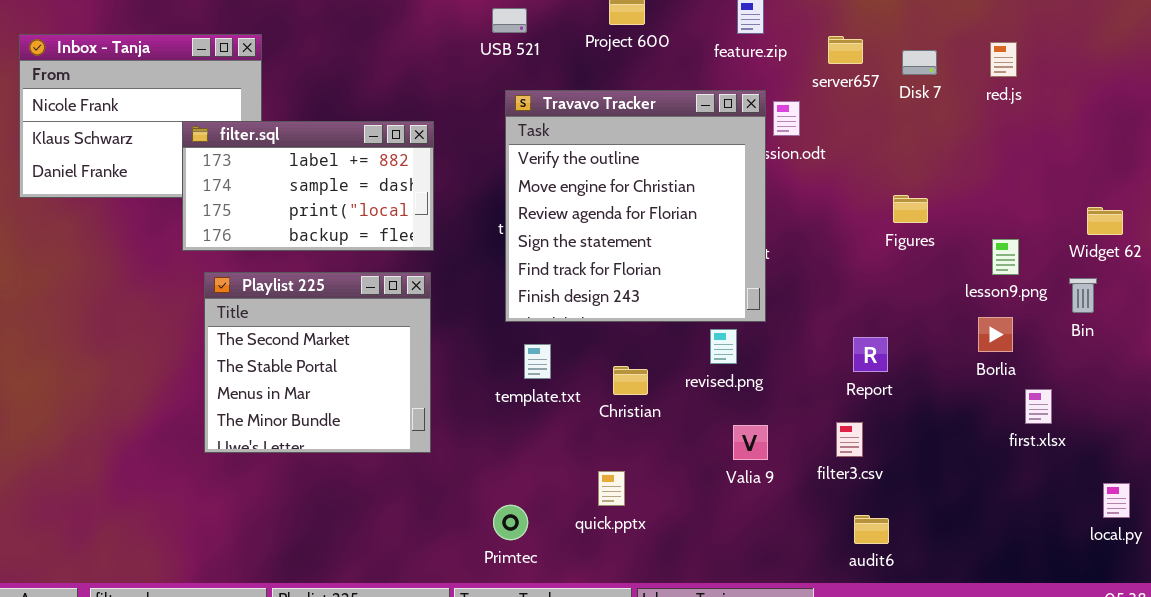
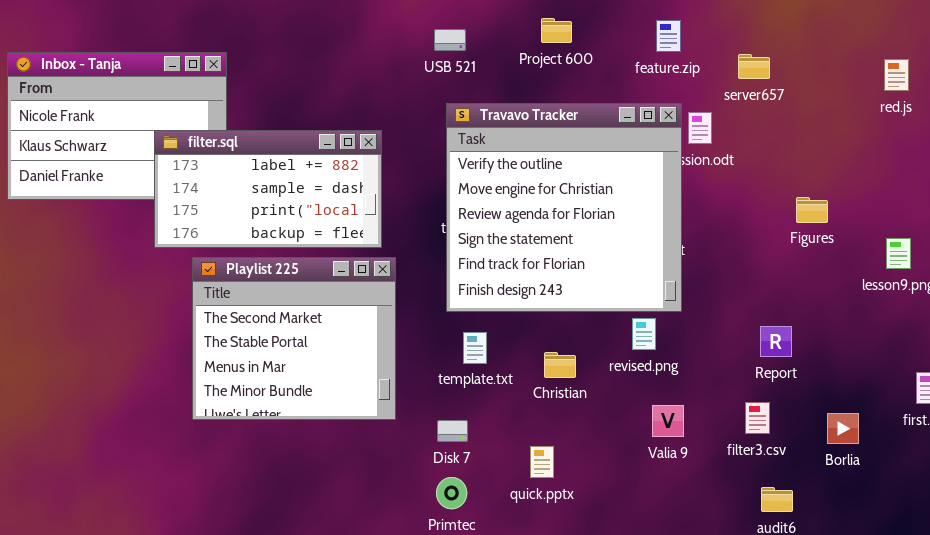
Disk 7: [902,50,937,75] -> [437,420,468,442], moved
Playlist 225: [204,272,431,453] -> [192,257,396,420], moved
Borlia: [978,317,1013,352] -> [827,413,859,444], moved

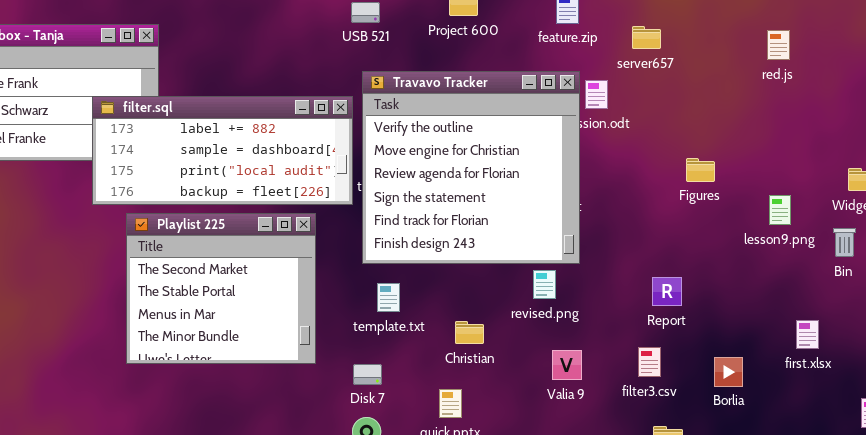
filter.sql: [154,130,382,248] -> [92,96,353,205], resized
Christian: [544,352,576,378] -> [455,321,484,344], moved

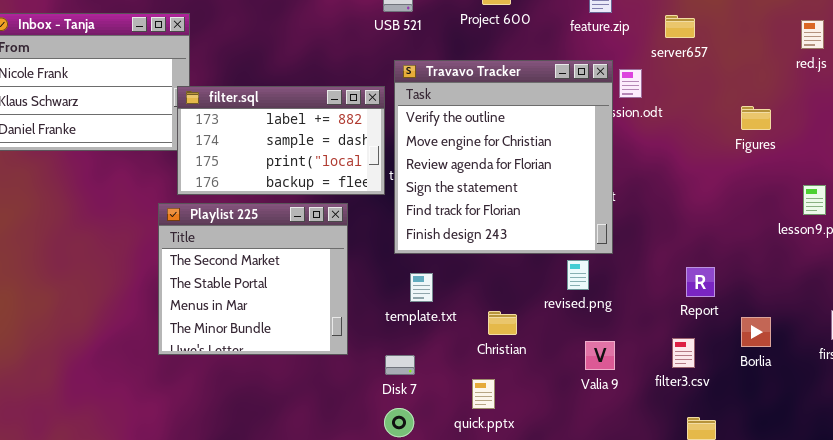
filter.sql: [92,96,353,205] -> [177,86,385,195], resized
Figures: [686,158,715,182] -> [741,106,771,130], moved
Borlia: [714,357,743,387] -> [741,317,771,347], moved

